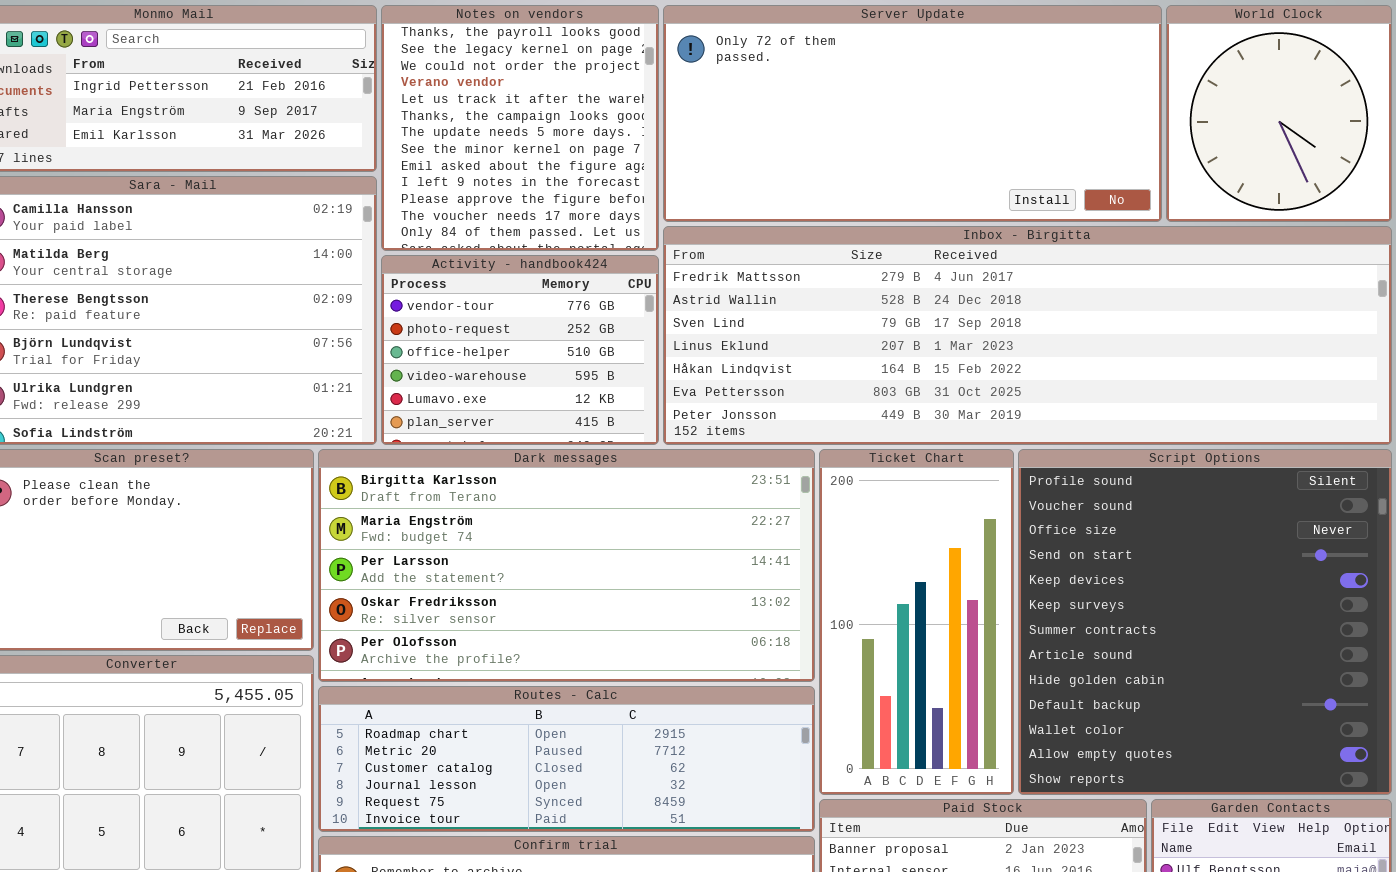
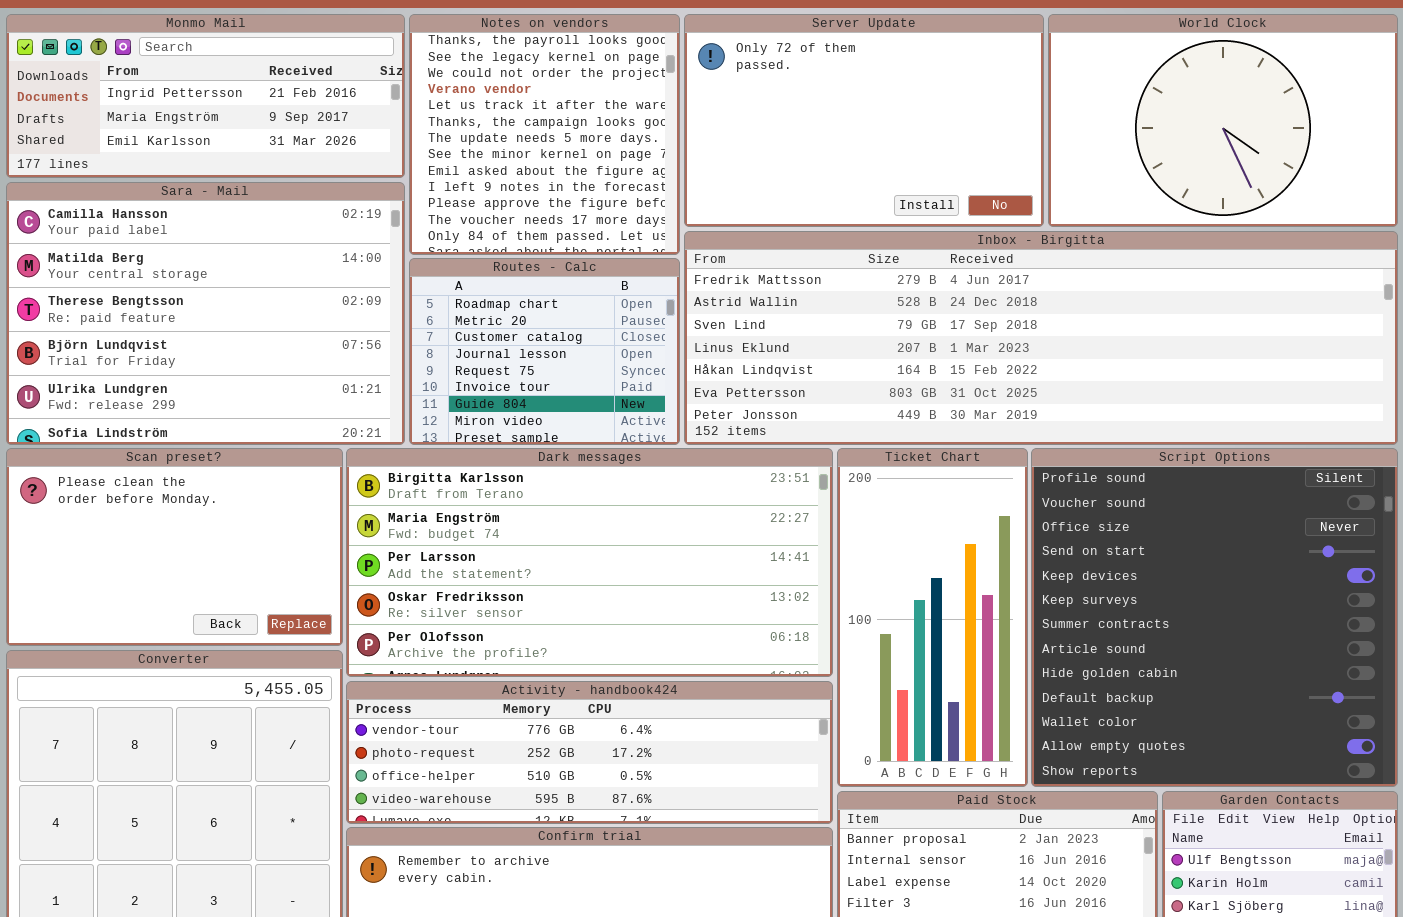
Server Update: [663,5,1162,222] -> [684,14,1044,227], resized
World Clock: [1166,5,1392,222] -> [1048,14,1398,227], resized
Activity - handbook424: [381,255,659,445] -> [346,681,833,824], moved, resized
Routes - Calc: [318,686,815,832] -> [409,258,680,445], moved, resized

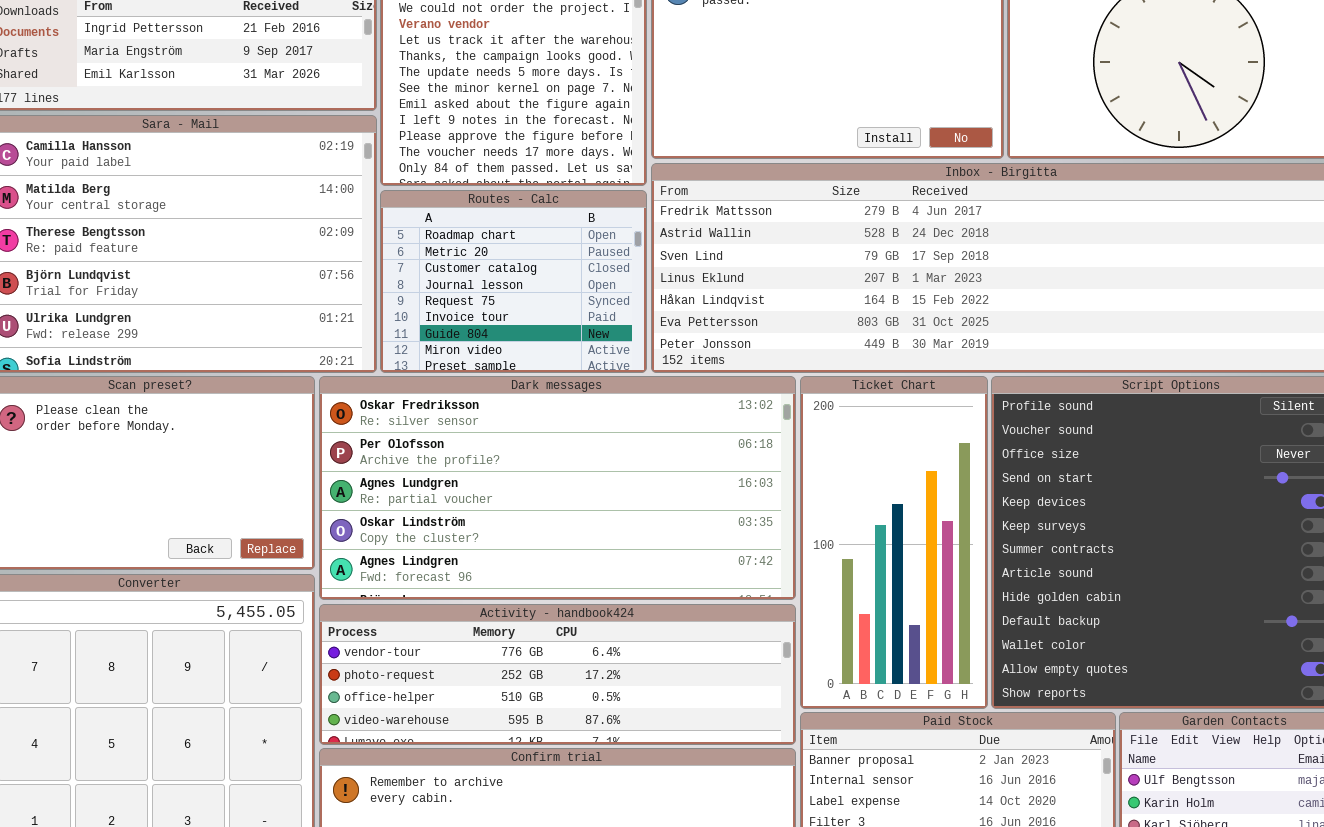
Dark messages: [346,448,833,677] -> [319,376,796,600], scrolled down 3 rows

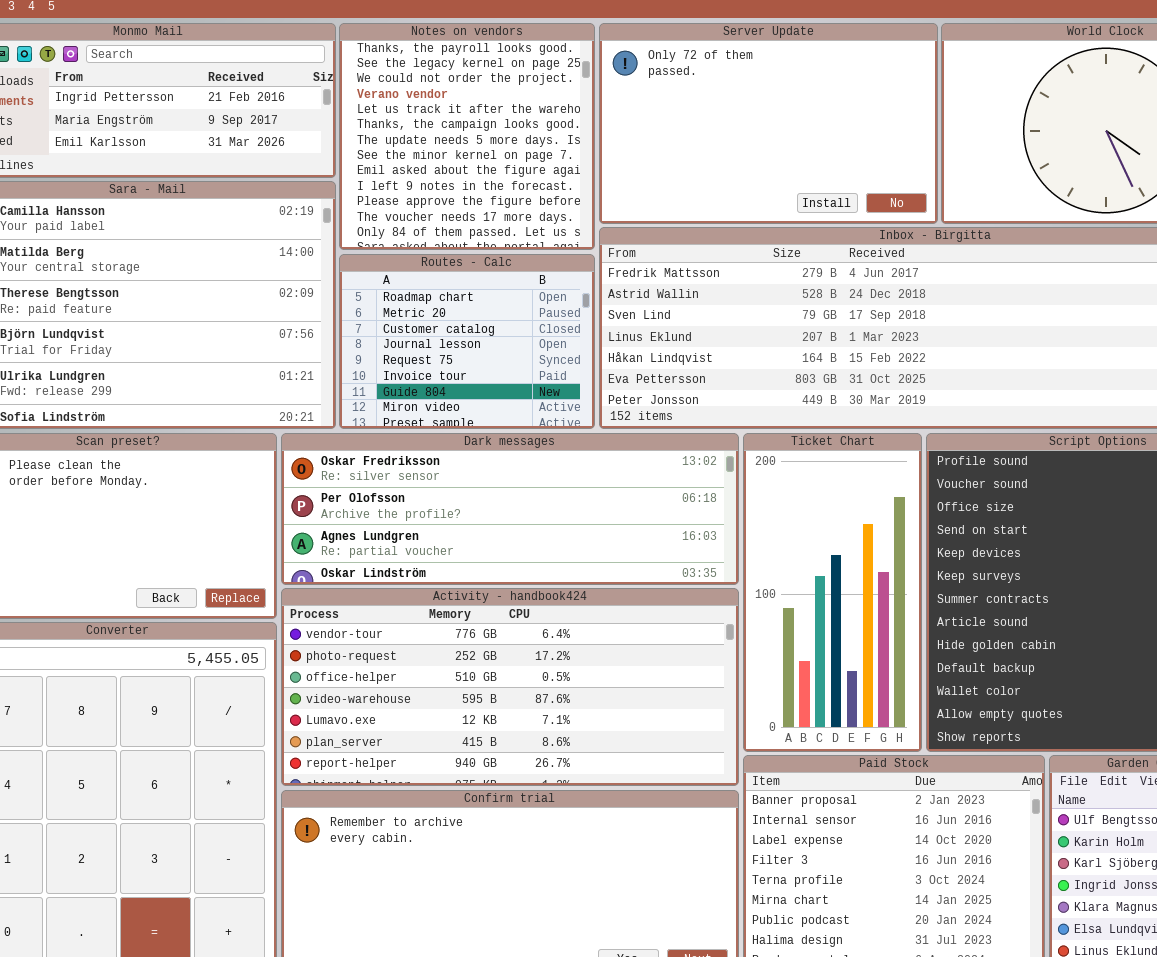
Dark messages: [319,376,796,600] -> [281,433,739,585], resized
Activity - handbook424: [319,604,796,745] -> [281,588,739,786], resized

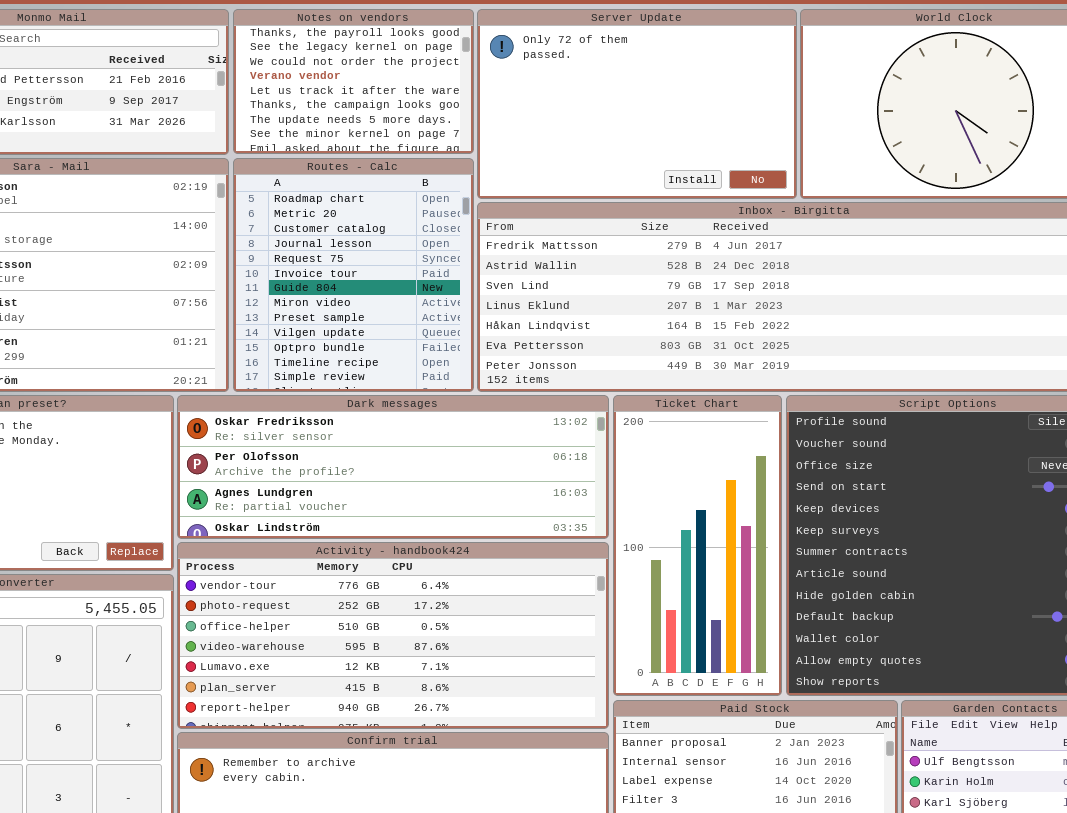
Notes on vendors: [339,23,595,250] -> [233,9,474,154], resized
Routes - Calc: [339,254,595,429] -> [233,158,474,392], resized

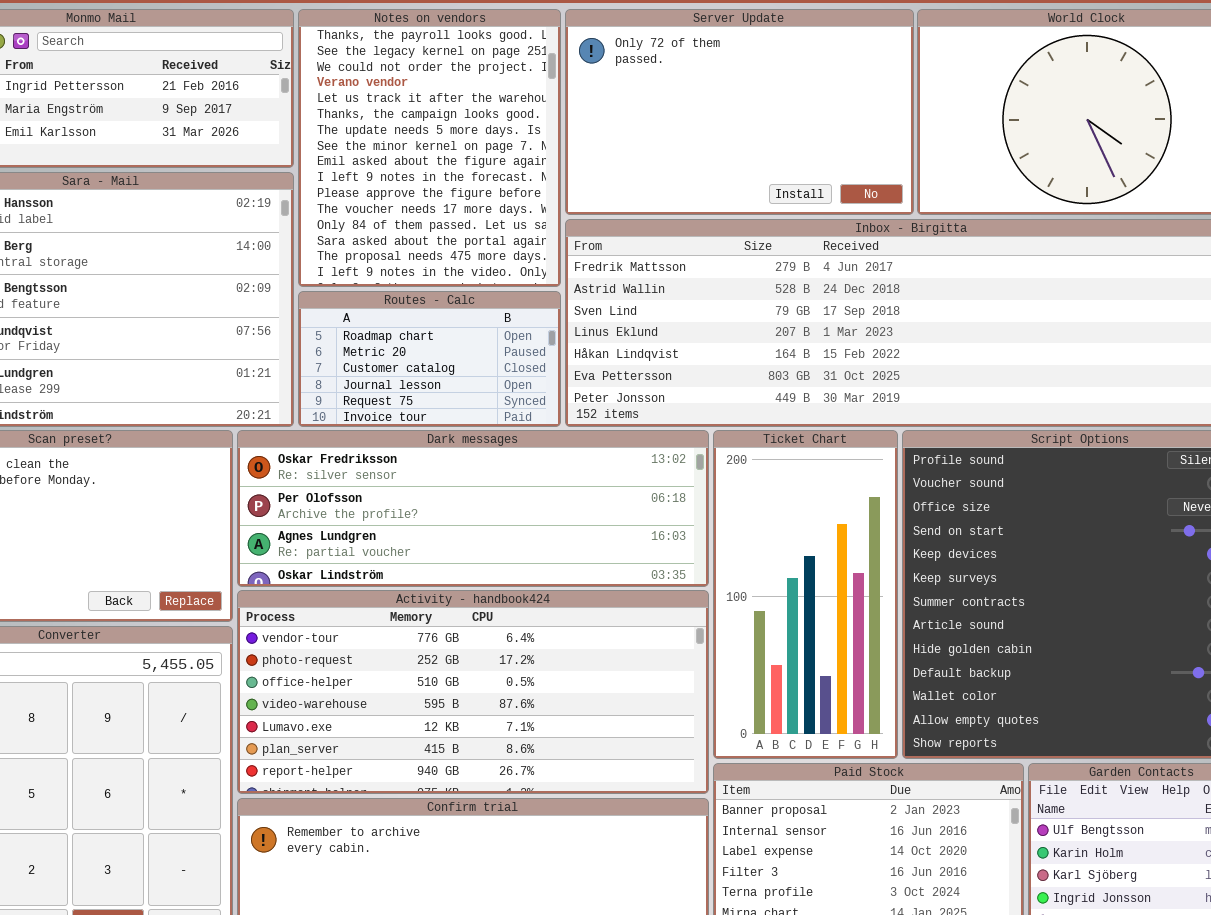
Notes on vendors: [233,9,474,154] -> [298,9,561,287], resized
Routes - Calc: [233,158,474,392] -> [298,291,561,427], resized

